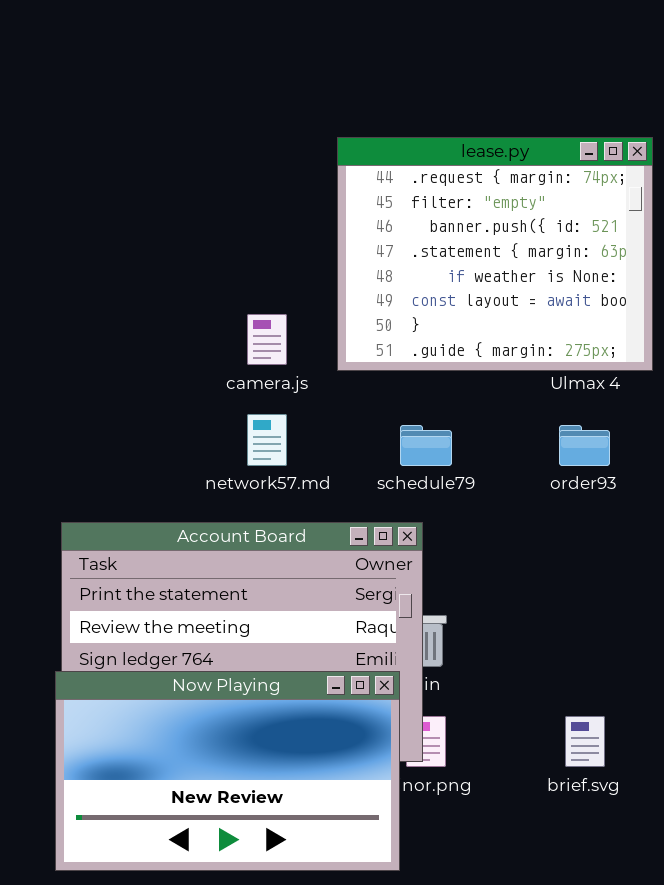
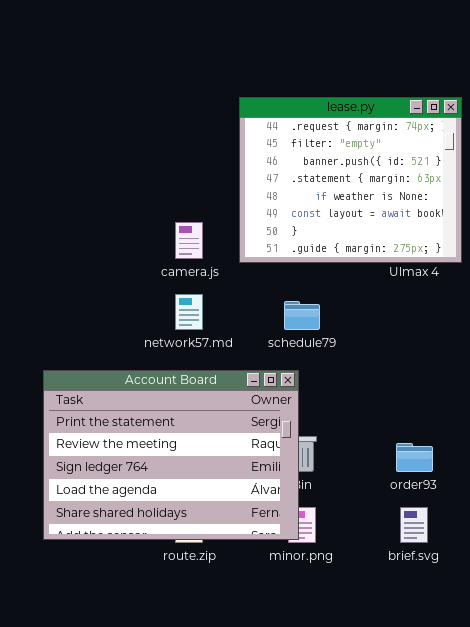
order93: [559,425,610,466] -> [396,443,433,472], moved
Now Playing: [55,671,400,871] -> none, closed

